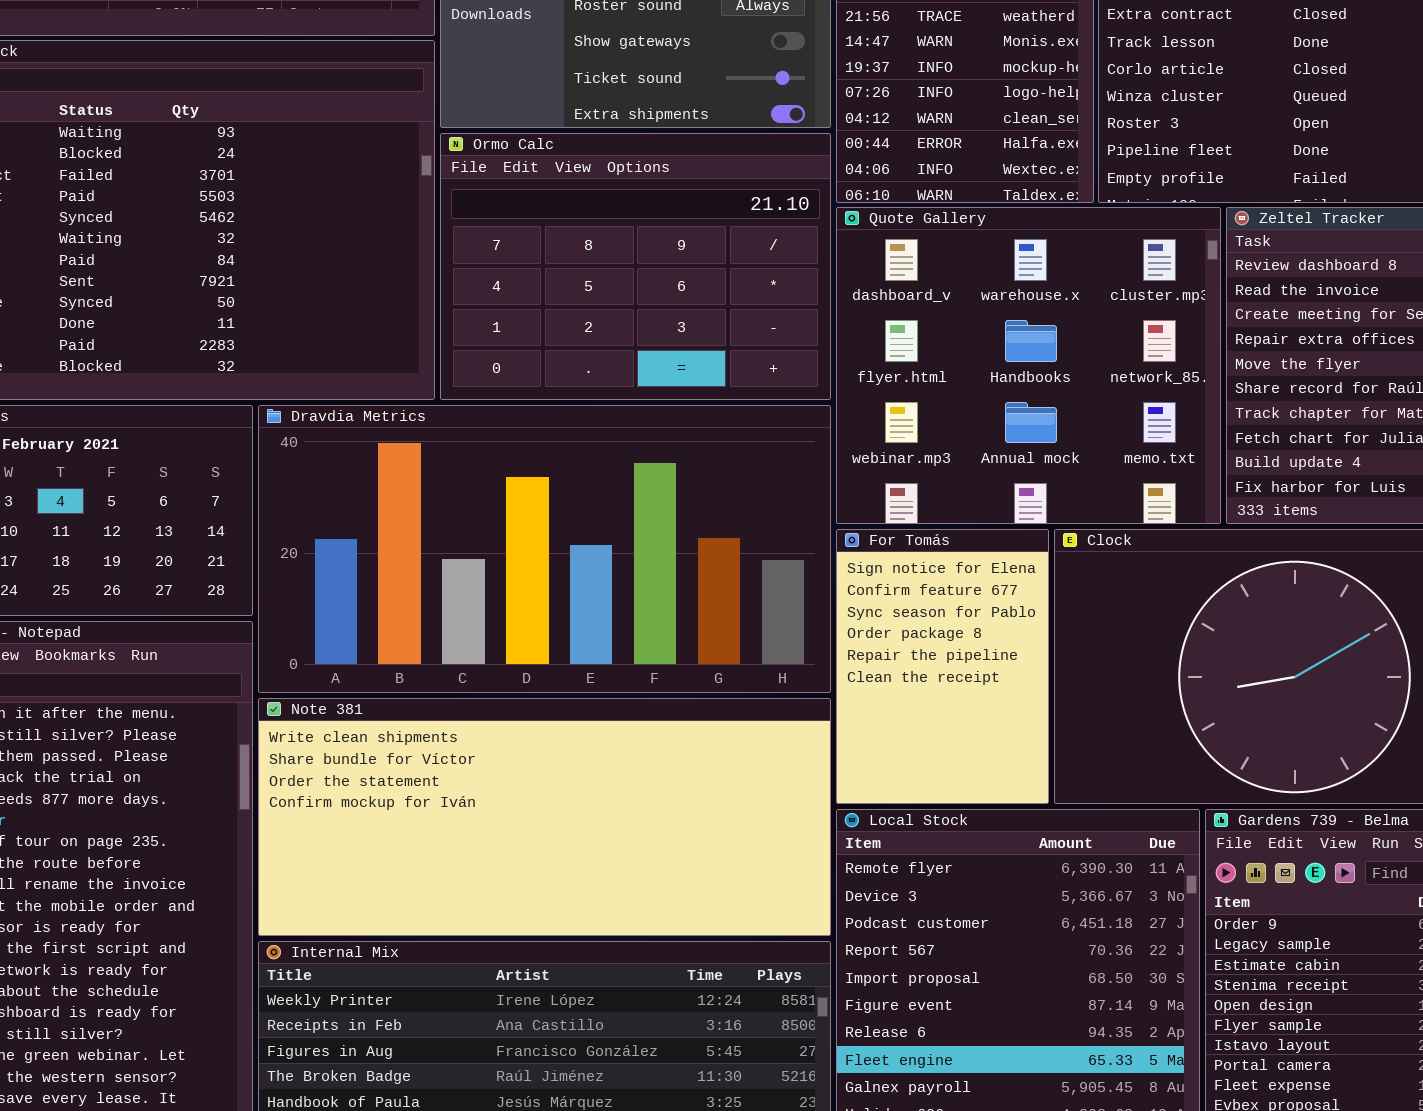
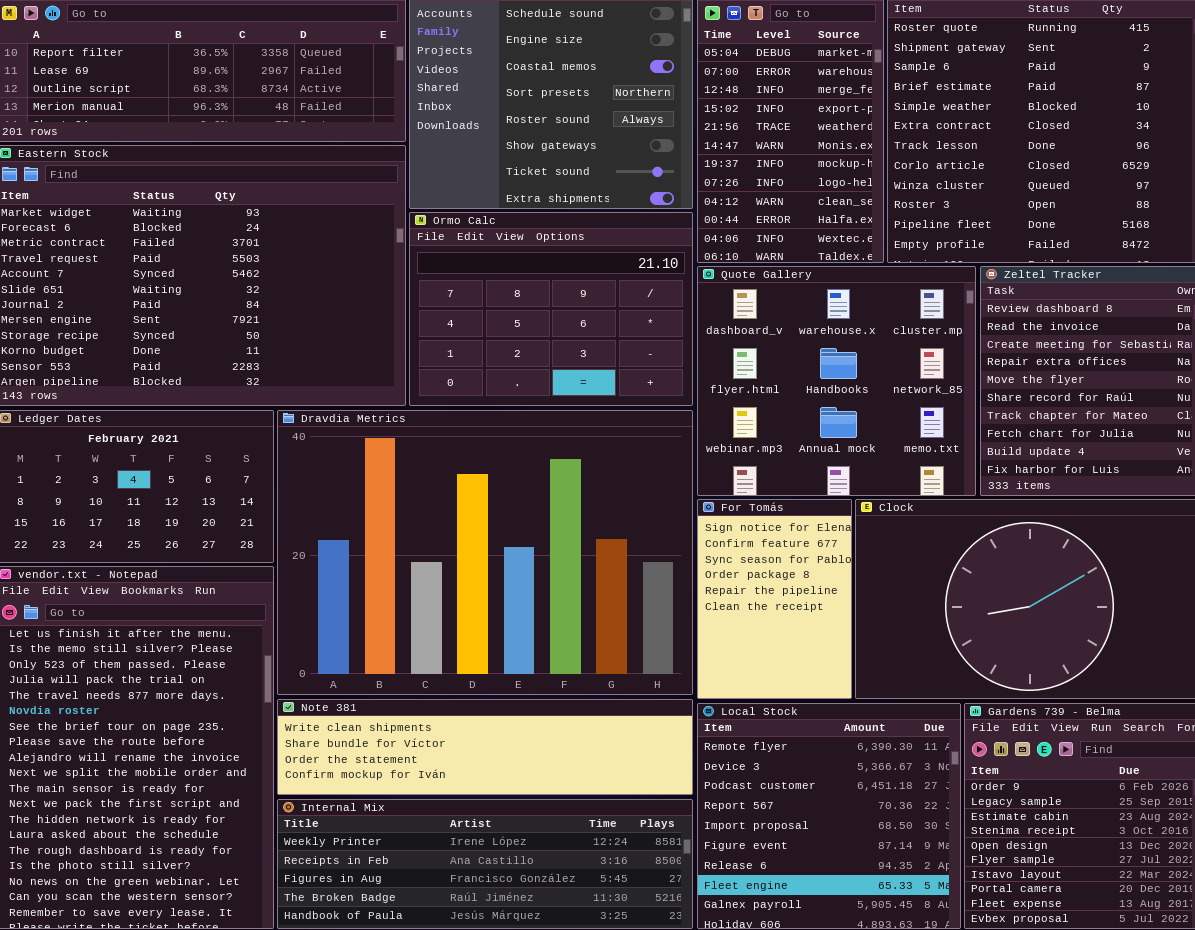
Dravdia Metrics: [258,405,831,693] -> [277,410,693,695], resized
Note 381: [258,698,831,936] -> [277,699,693,795], resized

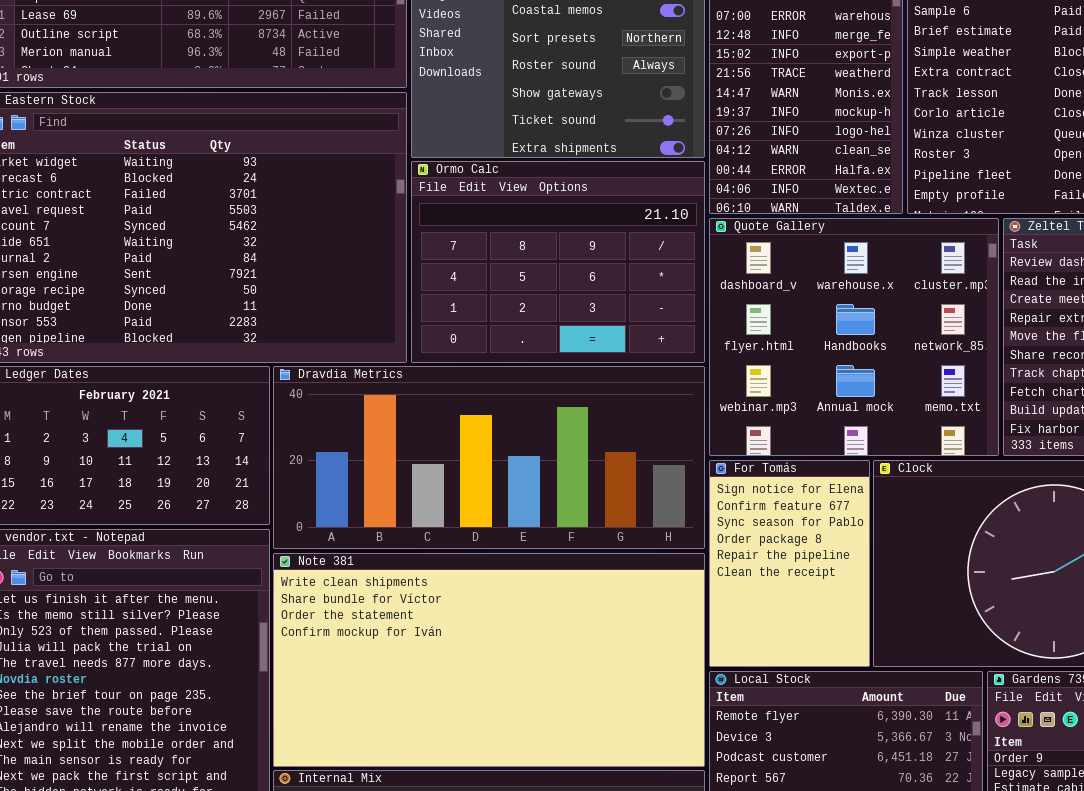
Dravdia Metrics: [277,410,693,695] -> [273,366,705,549], resized
Note 381: [277,699,693,795] -> [273,553,705,767], resized

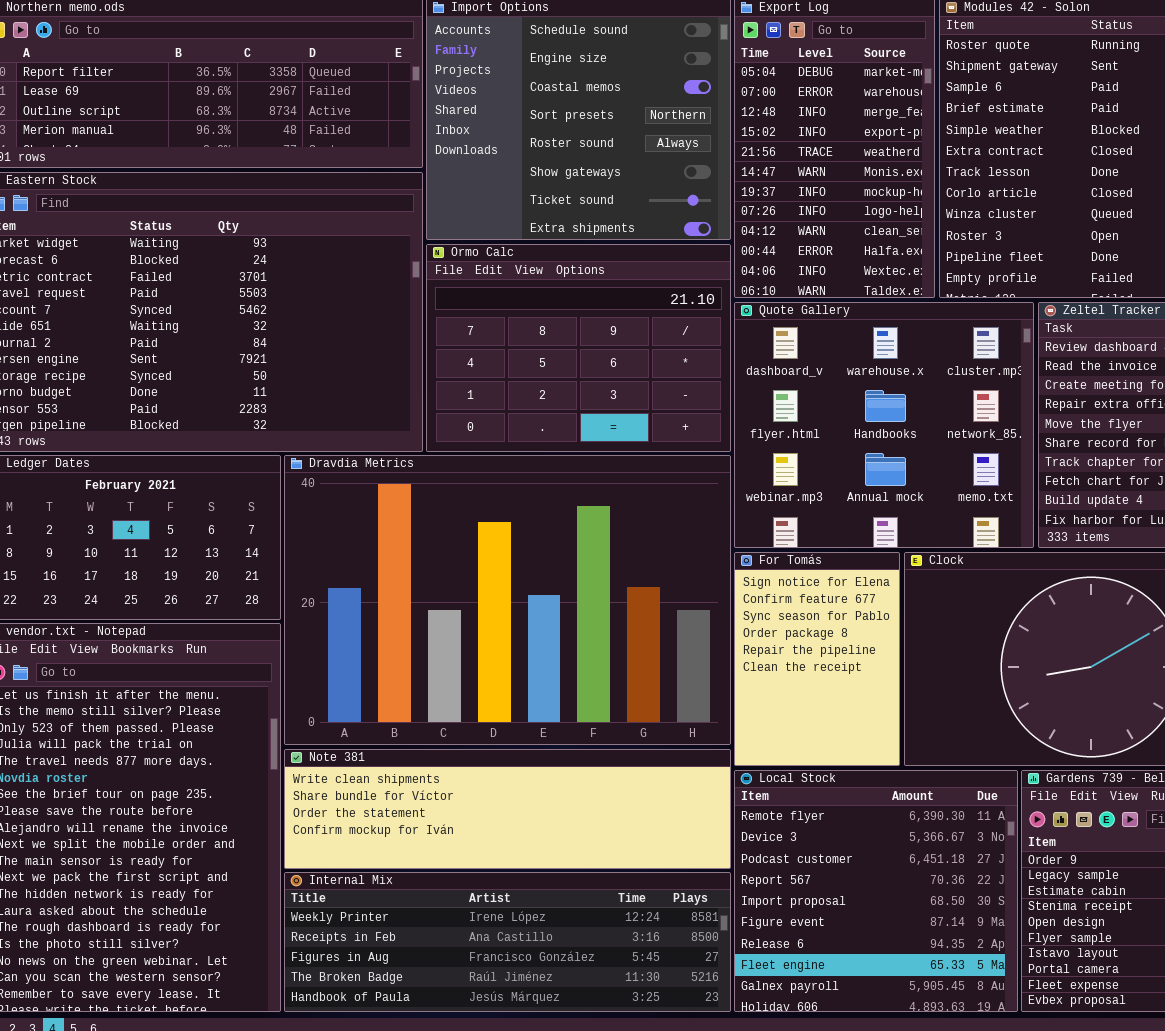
Dravdia Metrics: [273,366,705,549] -> [284,455,731,745], resized
Note 381: [273,553,705,767] -> [284,749,731,869], resized

